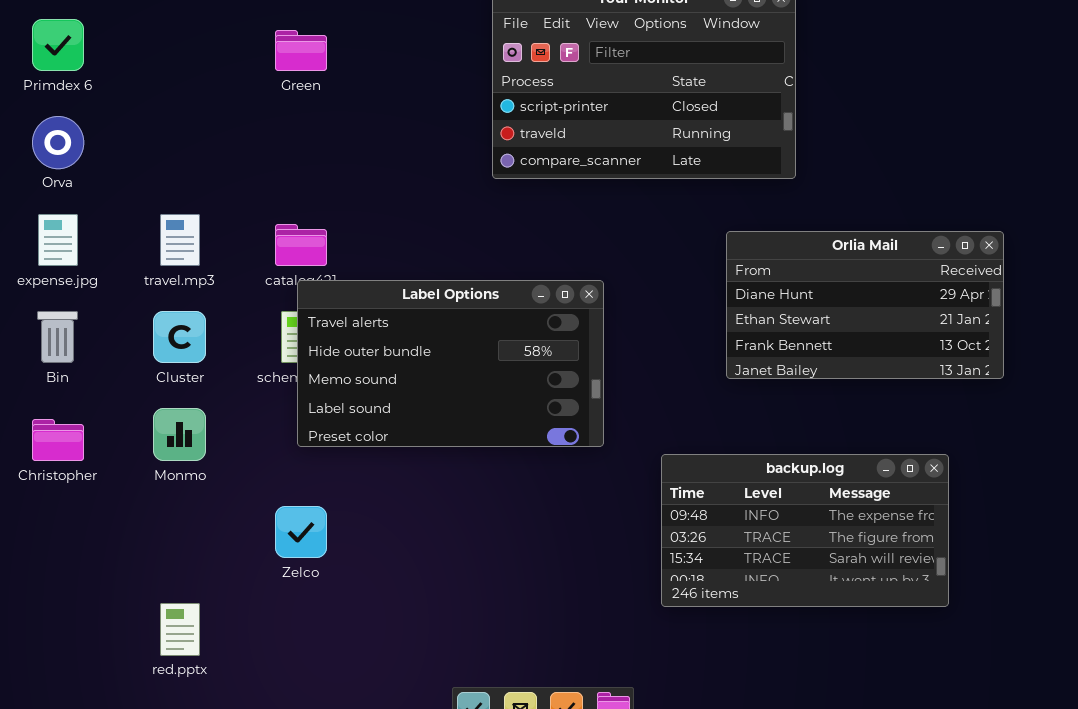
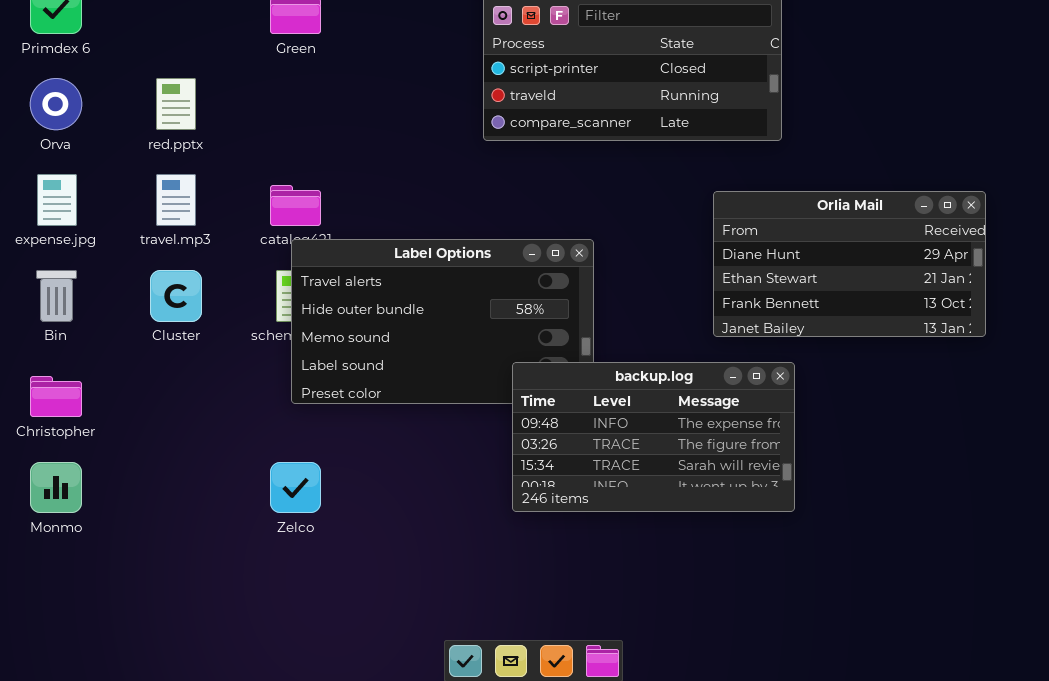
Monmo: [153,408,206,461] -> [30,462,82,513], moved
backup.log: [661,454,949,607] -> [512,362,795,512], moved
red.pptx: [160,603,200,656] -> [156,78,196,130], moved

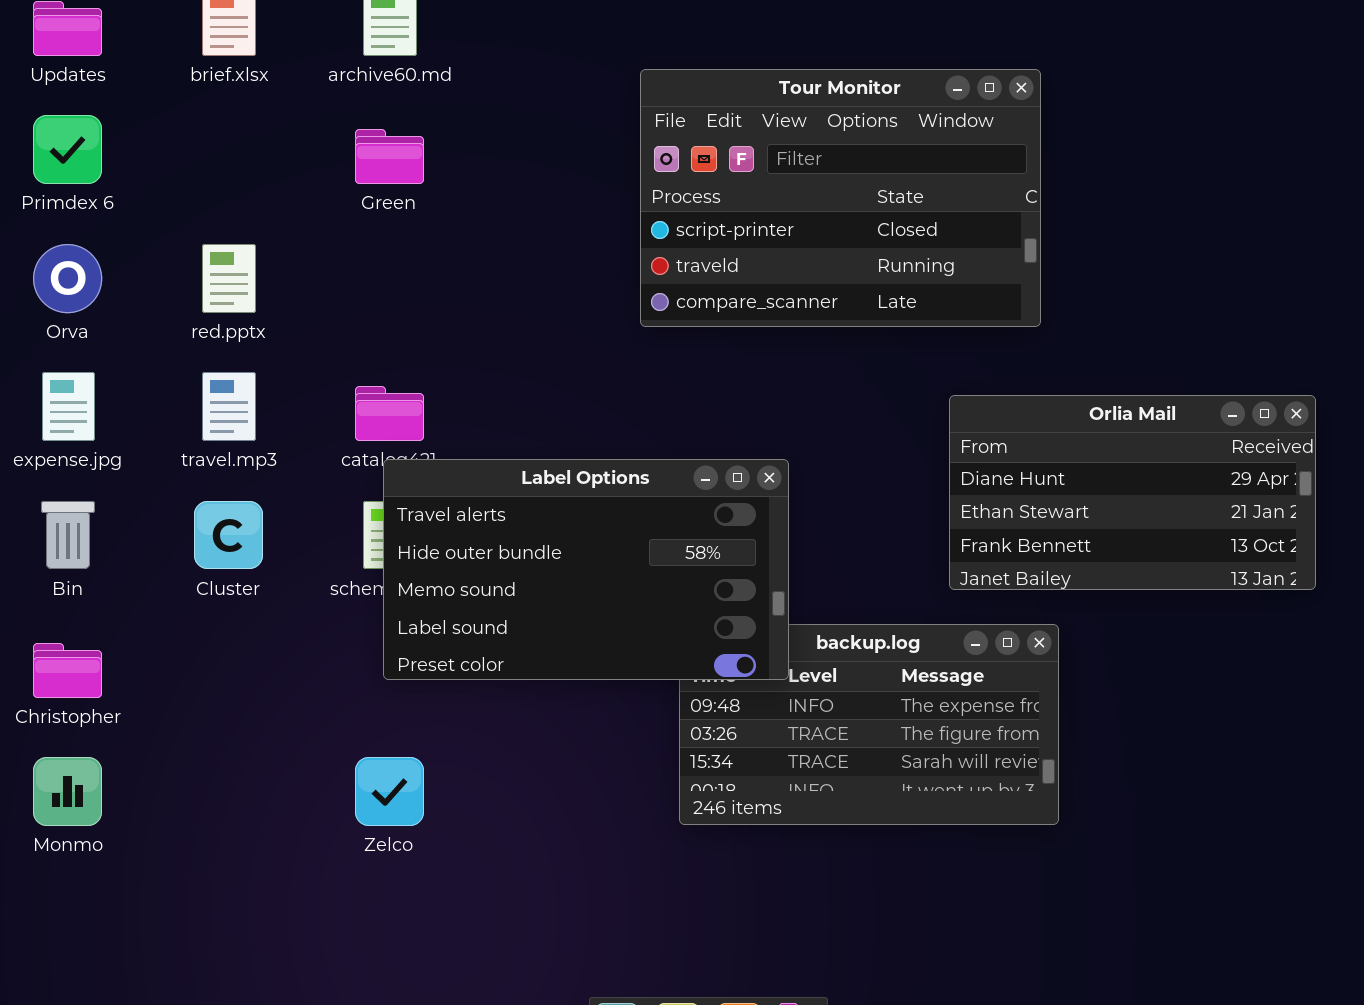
Label Options: [291,239,594,404] -> [383,459,789,680], raised

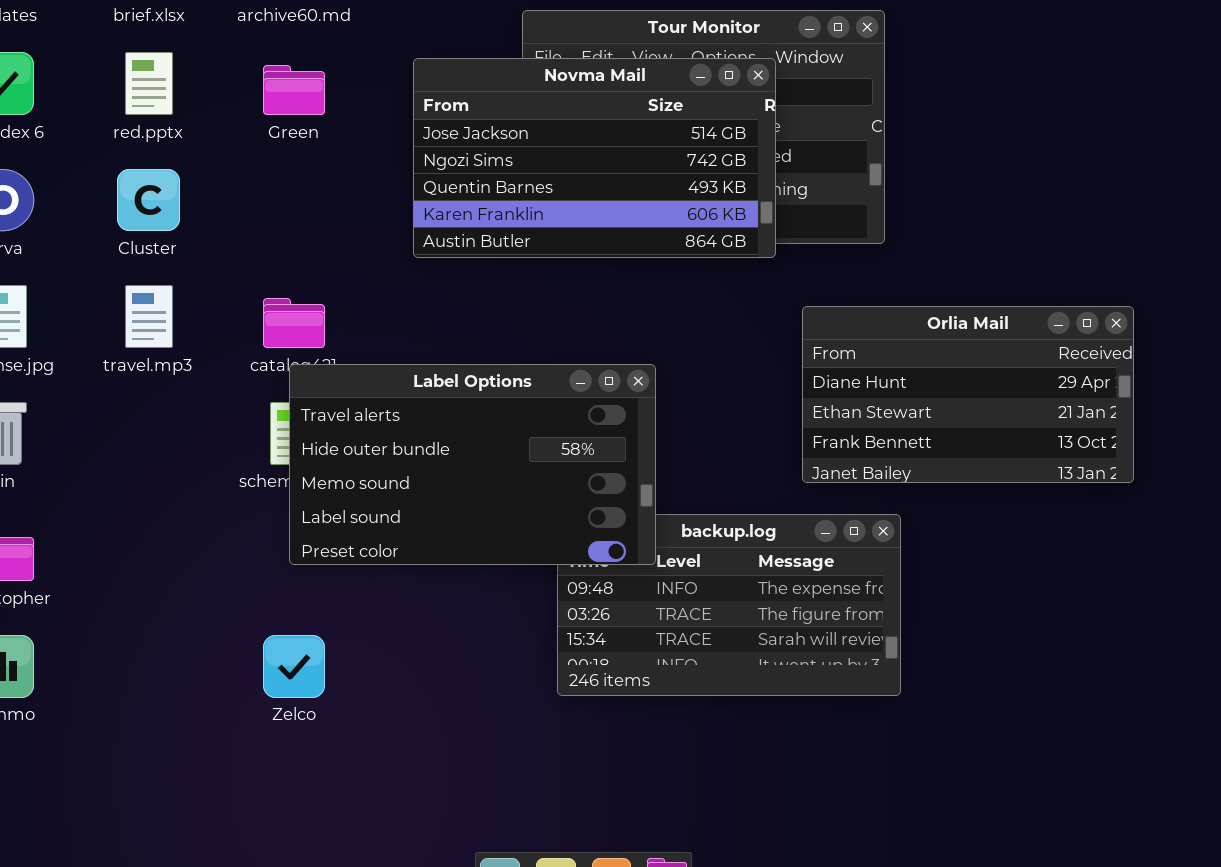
Novma Mail: none -> [413,58,776,258], opened
red.pptx: [202,244,256,313] -> [125,52,173,115], moved
Cluster: [194,501,263,569] -> [117,169,180,231], moved

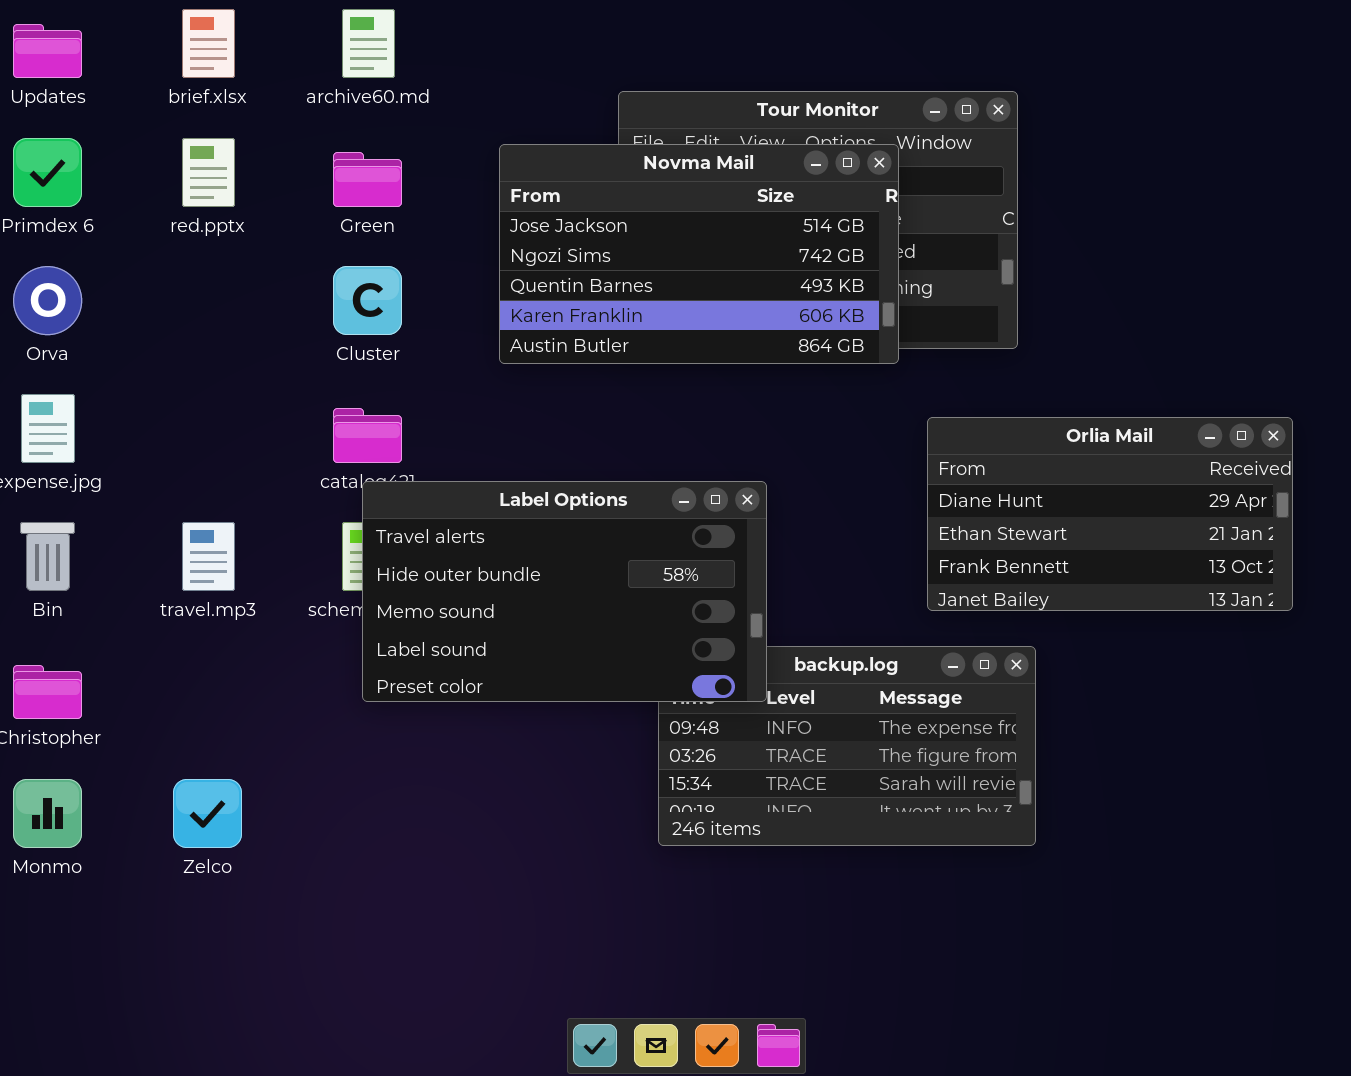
Cluster: [117,169,180,231] -> [333,266,402,335], moved
travel.mp3: [125,285,173,348] -> [182,522,235,591], moved
Zelco: [263,635,325,698] -> [173,779,242,848], moved

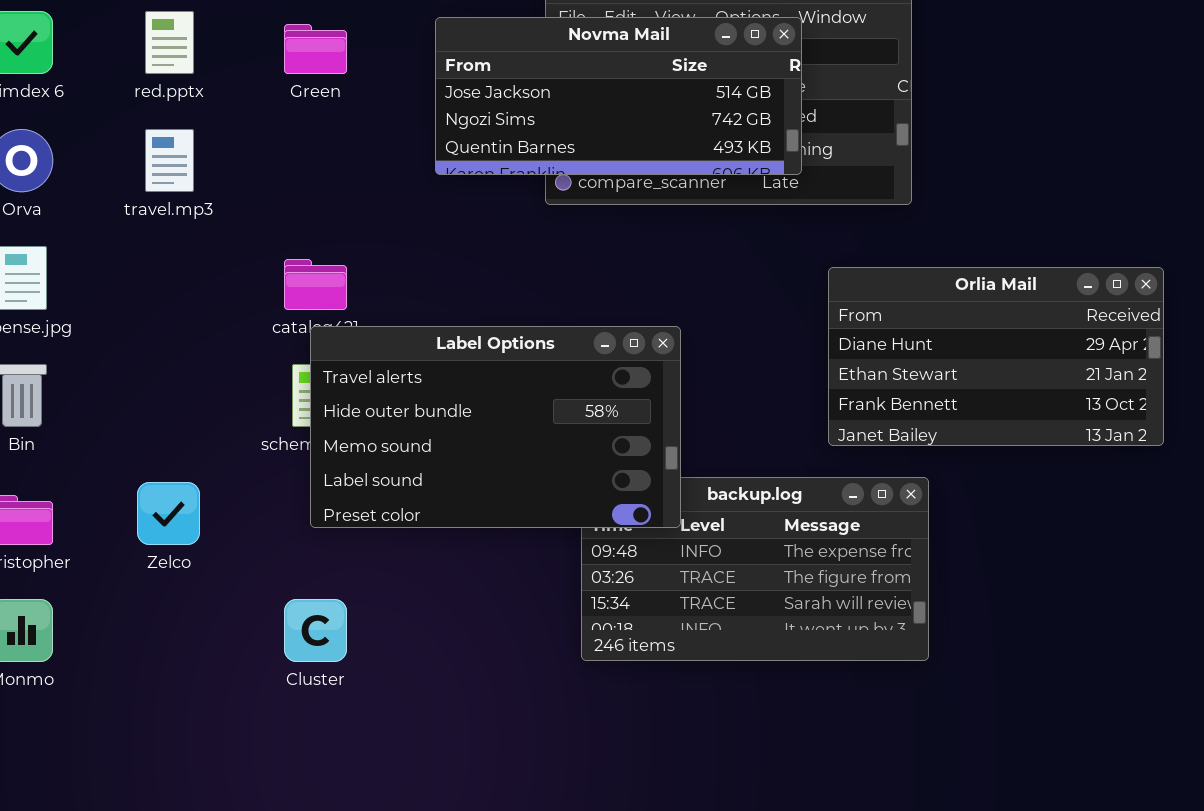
Novma Mail: [499,144,899,364] -> [435,17,802,175], resized
Cluster: [333,266,402,335] -> [284,599,347,662], moved
travel.mp3: [182,522,235,591] -> [145,129,194,192], moved
Zelco: [173,779,242,848] -> [137,482,200,545], moved

